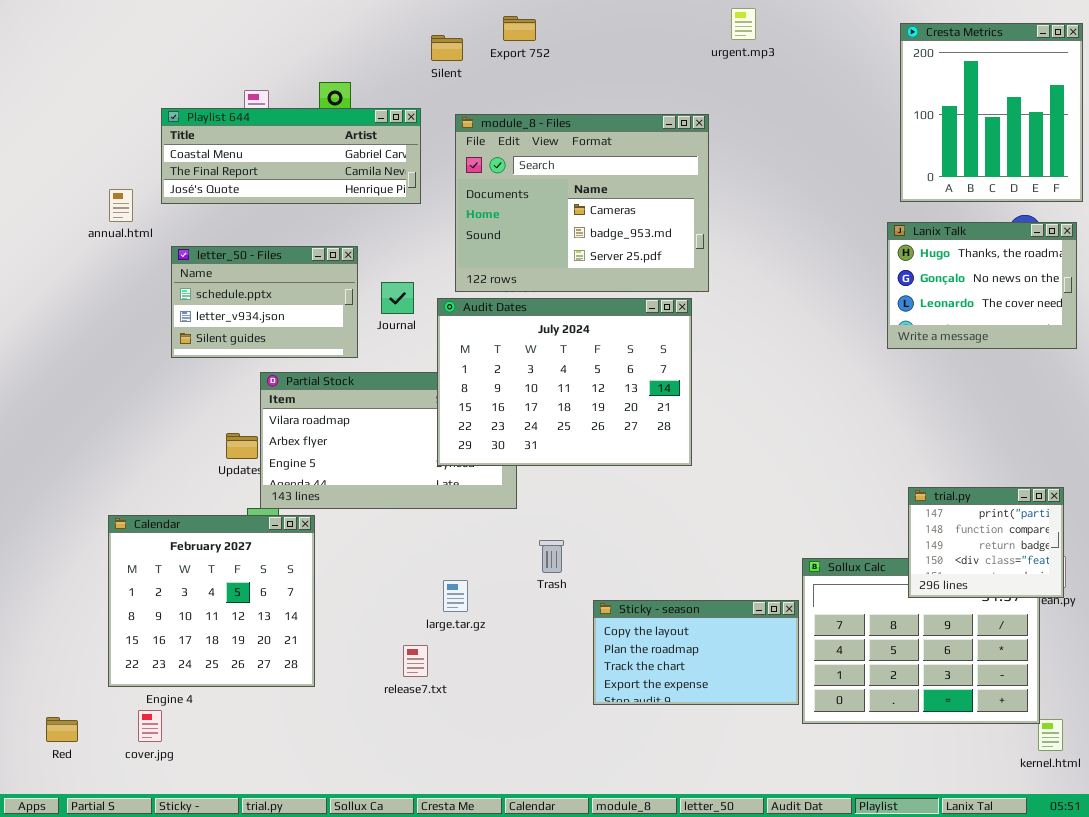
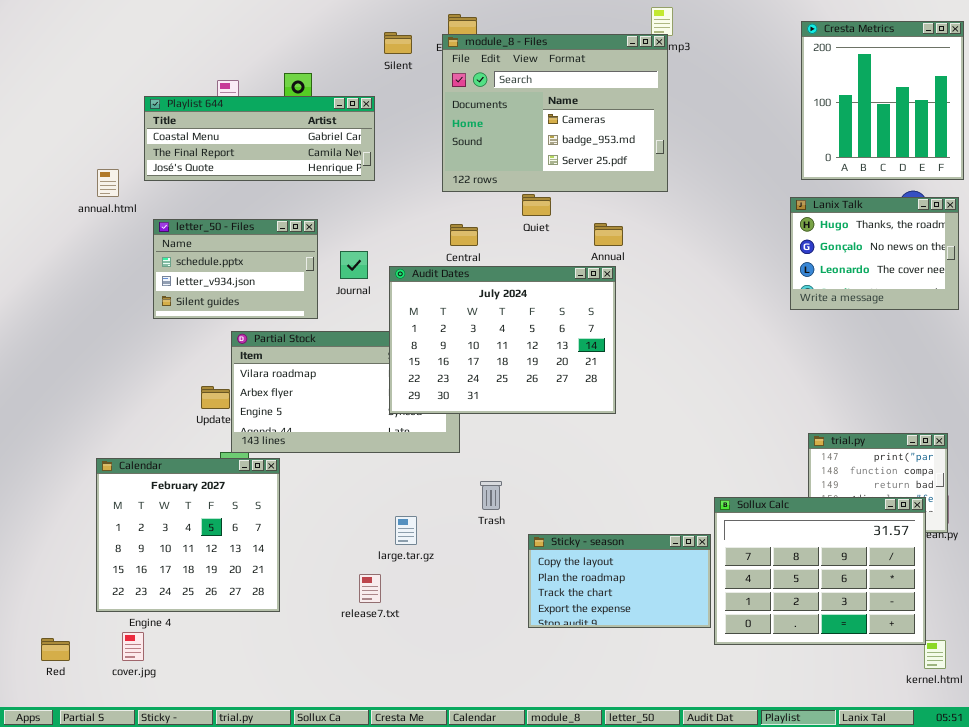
module_8 - Files: [455,114,709,292] -> [442,34,668,192], moved
Sollux Calc: [802,558,1040,724] -> [714,497,926,645], raised

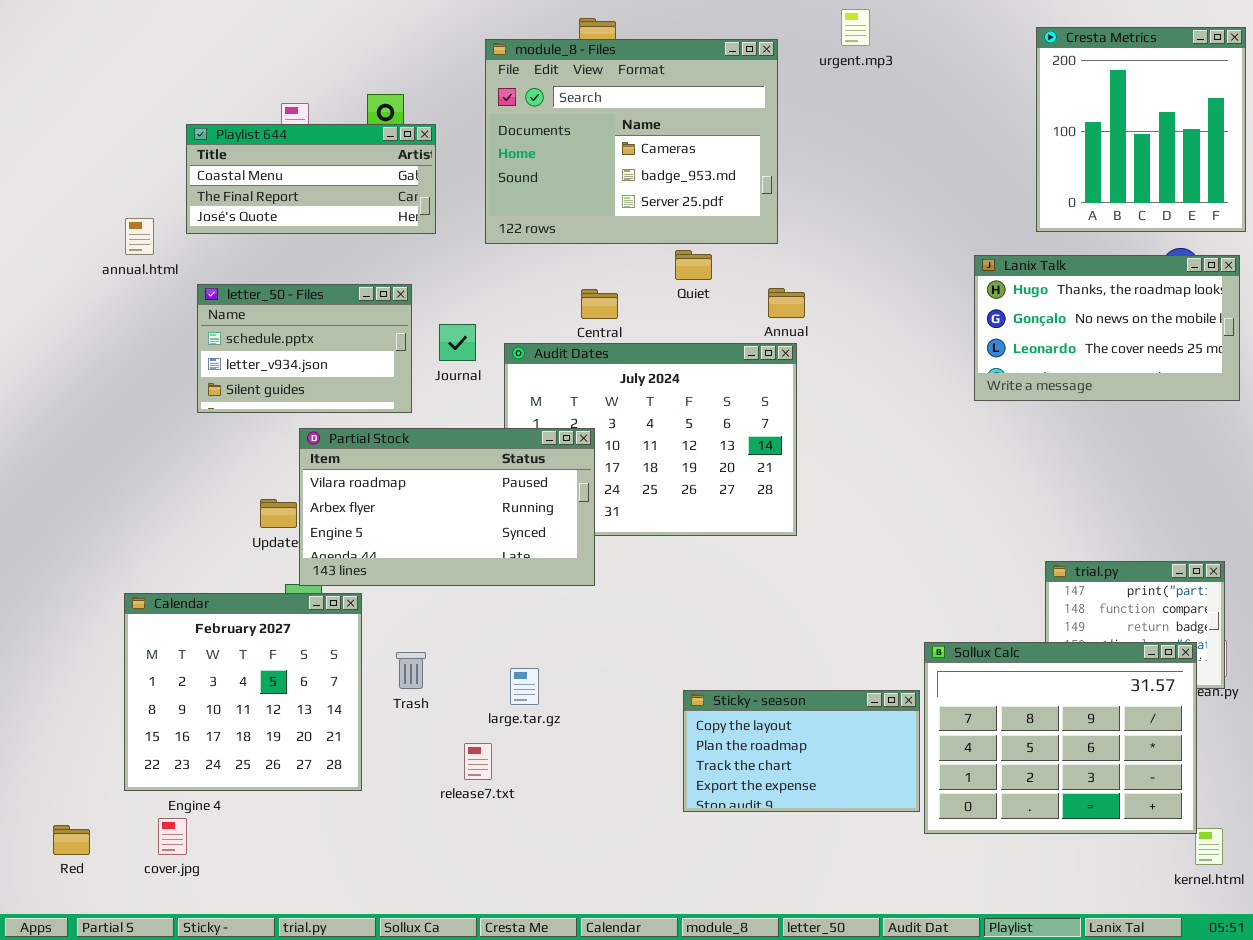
module_8 - Files: [442,34,668,192] -> [485,39,778,244], moved
Playlist 644: [144,96,375,181] -> [186,124,436,234], resized
Lanix Talk: [790,197,959,310] -> [974,255,1240,401], resized
Partial Stock: [231,331,460,453] -> [299,428,595,586], raised
Trash: [480,481,502,510] -> [396,652,426,689], moved

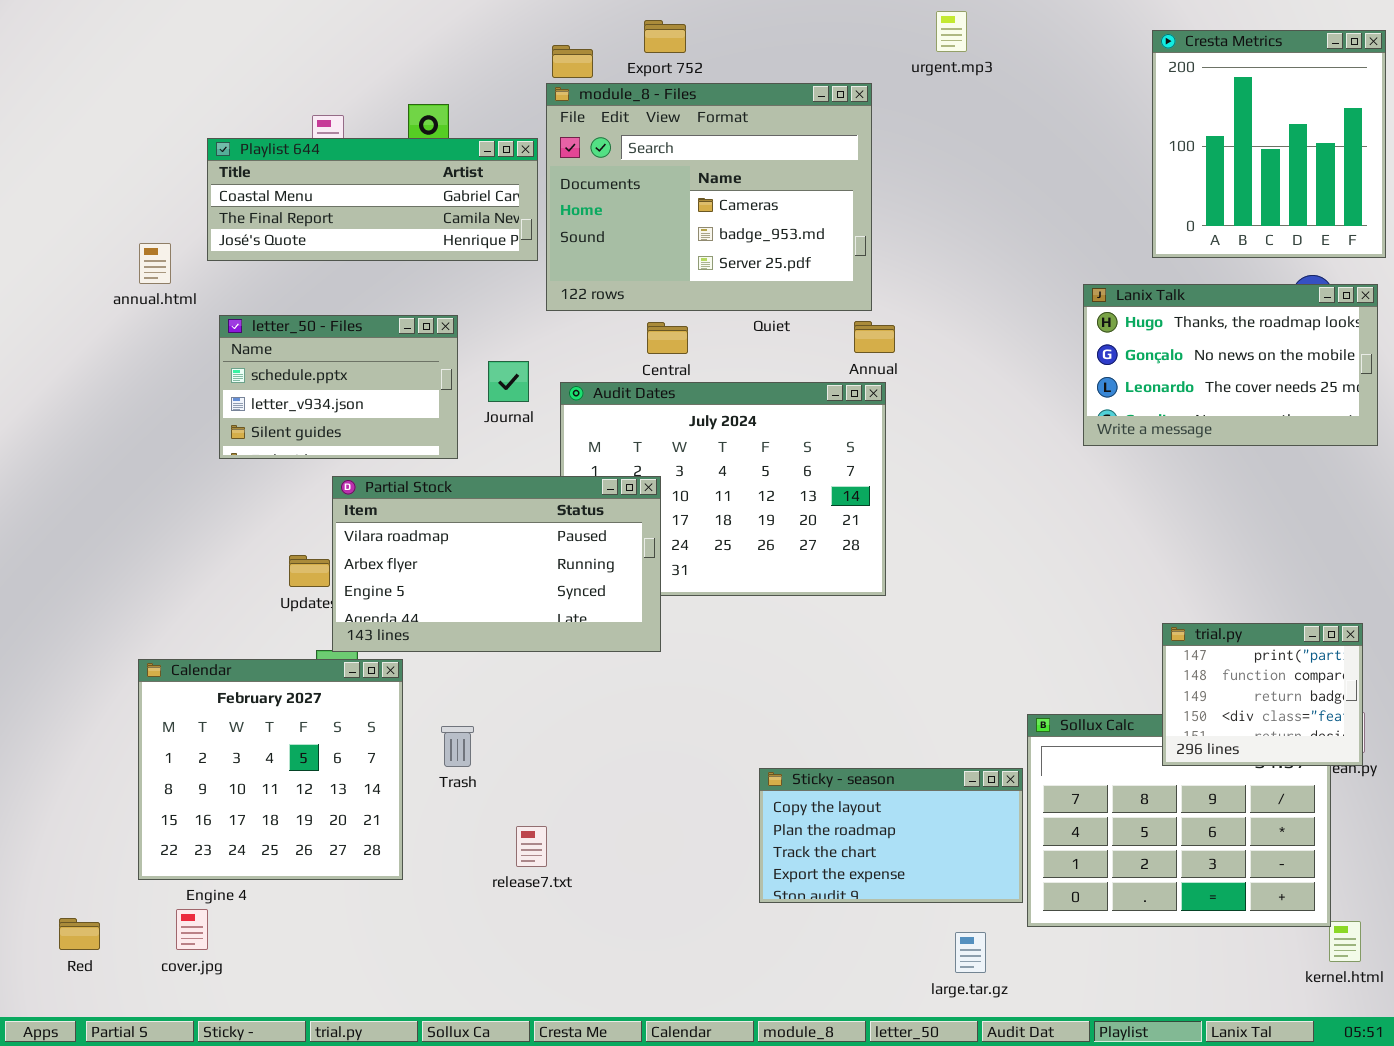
module_8 - Files: [485,39,778,244] -> [546,83,872,311], moved
Playlist 644: [186,124,436,234] -> [207,138,538,261], resized
trial.py: [1045,561,1225,689] -> [1162,623,1363,766], raised
large.tar.gz: [510,668,539,705] -> [955,932,986,973], moved

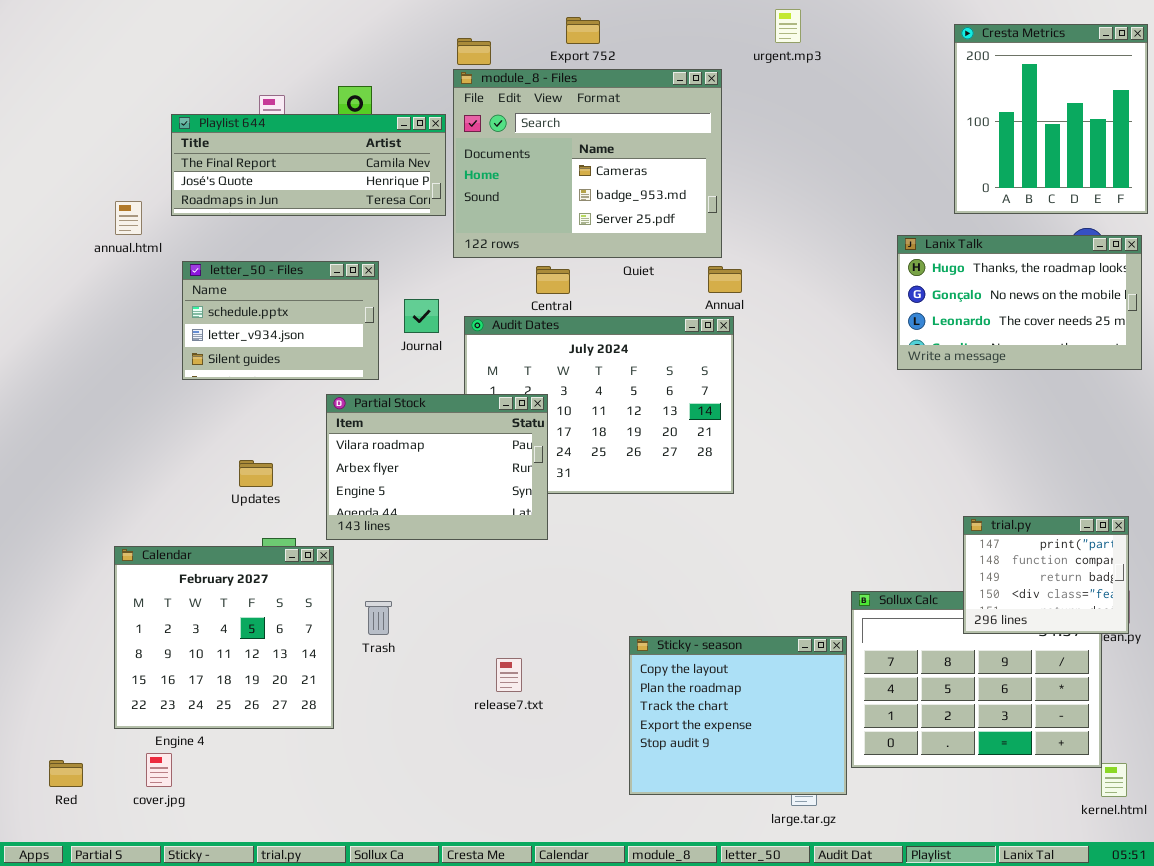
Export 752: [644,20,686,53] -> [566,17,600,44], moved
Playlist 644: [207,138,538,261] -> [171,114,446,216], scrolled down 1 row
Partial Stock: [332,476,661,652] -> [326,394,548,540], resized
Sticky - season: [759,768,1023,903] -> [629,636,847,795], resized
release7.txt: [516,826,547,867] -> [496,658,522,692], moved

